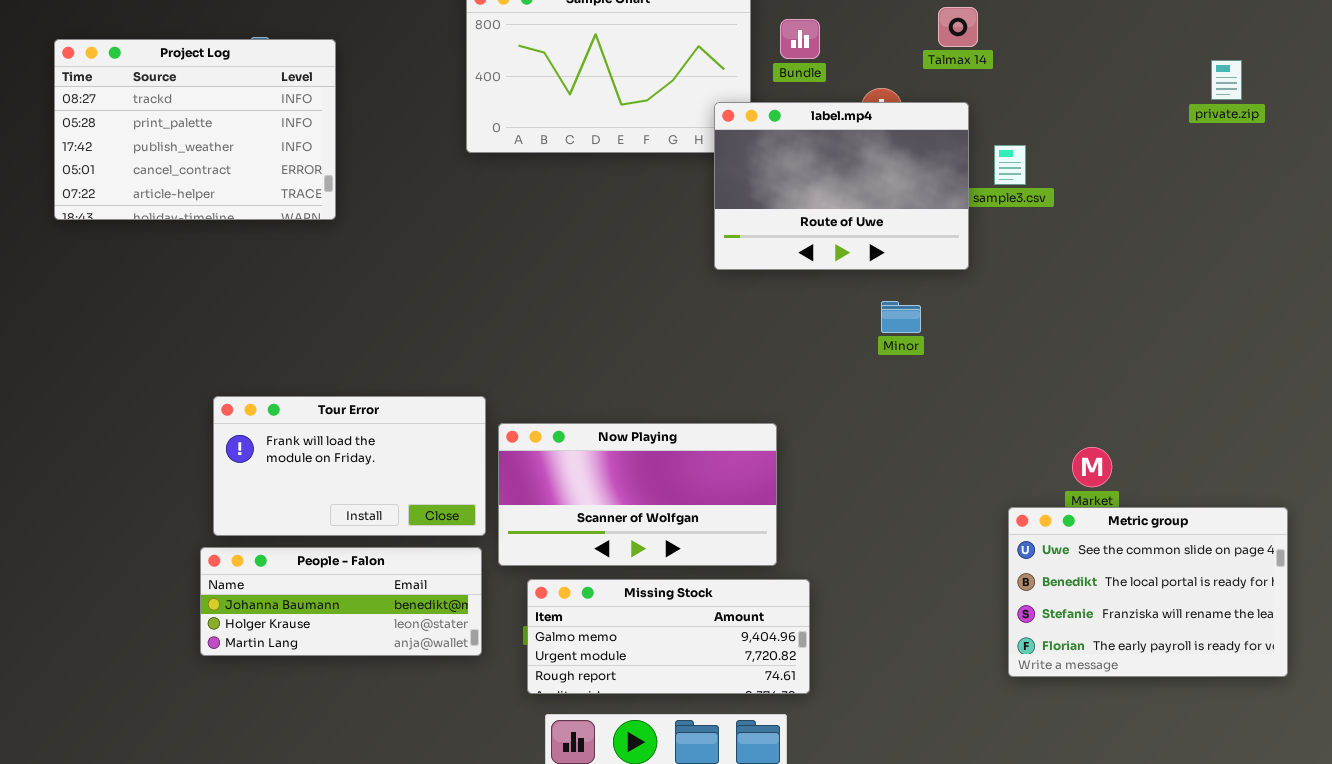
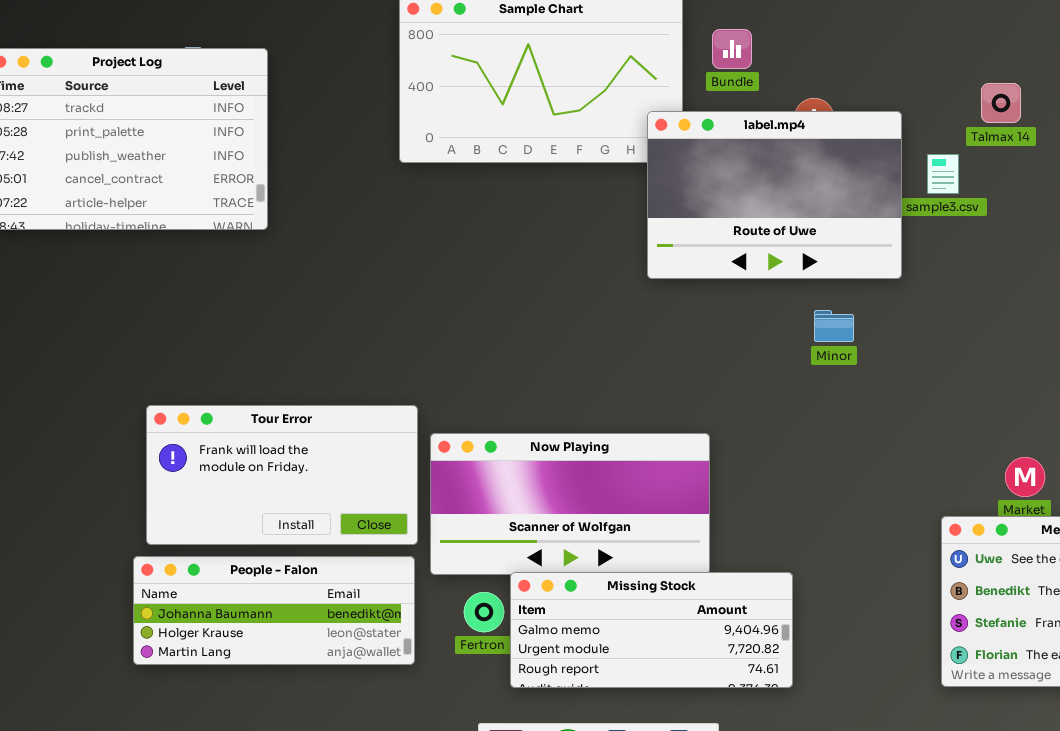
Talmax 14: [938,7,978,47] -> [981,83,1021,123], moved
Missing Stock: [527,579,810,694] -> [510,572,793,688], moved

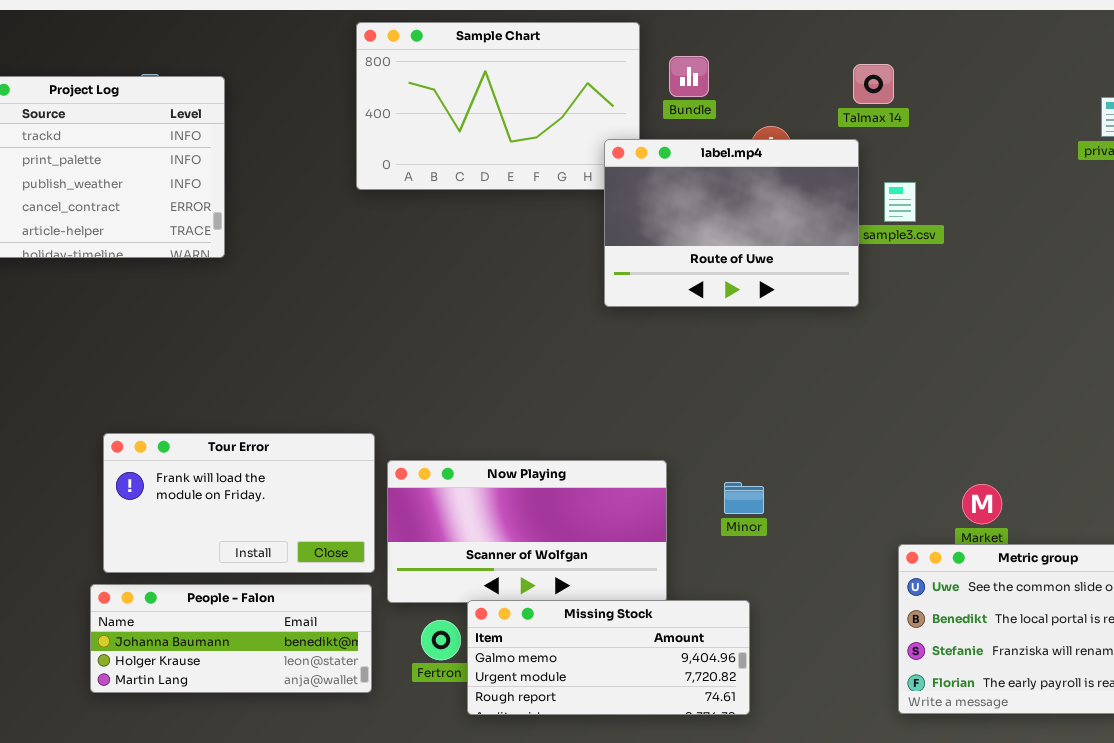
Talmax 14: [981,83,1021,123] -> [853,64,894,104], moved
Minor: [814,310,854,342] -> [724,482,764,514], moved

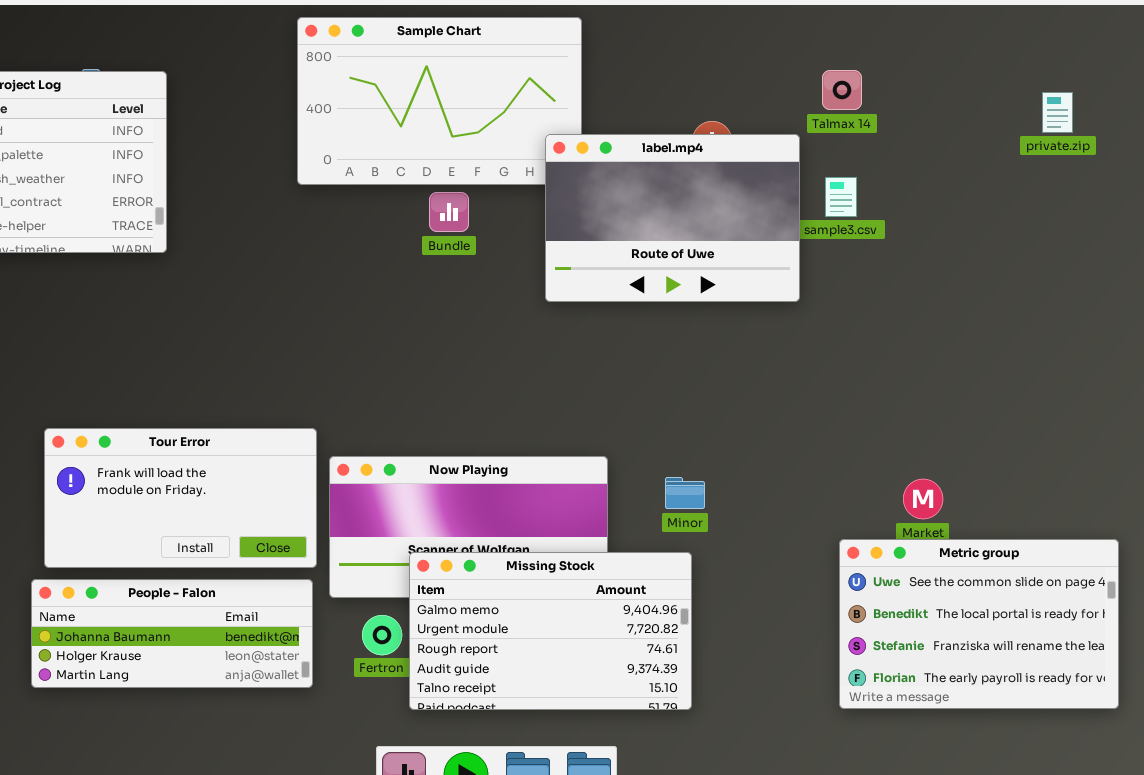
Bundle: [669,56,709,97] -> [429,192,469,232], moved
Talmax 14: [853,64,894,104] -> [822,70,862,110], moved
Missing Stock: [467,600,750,715] -> [409,552,692,710], resized

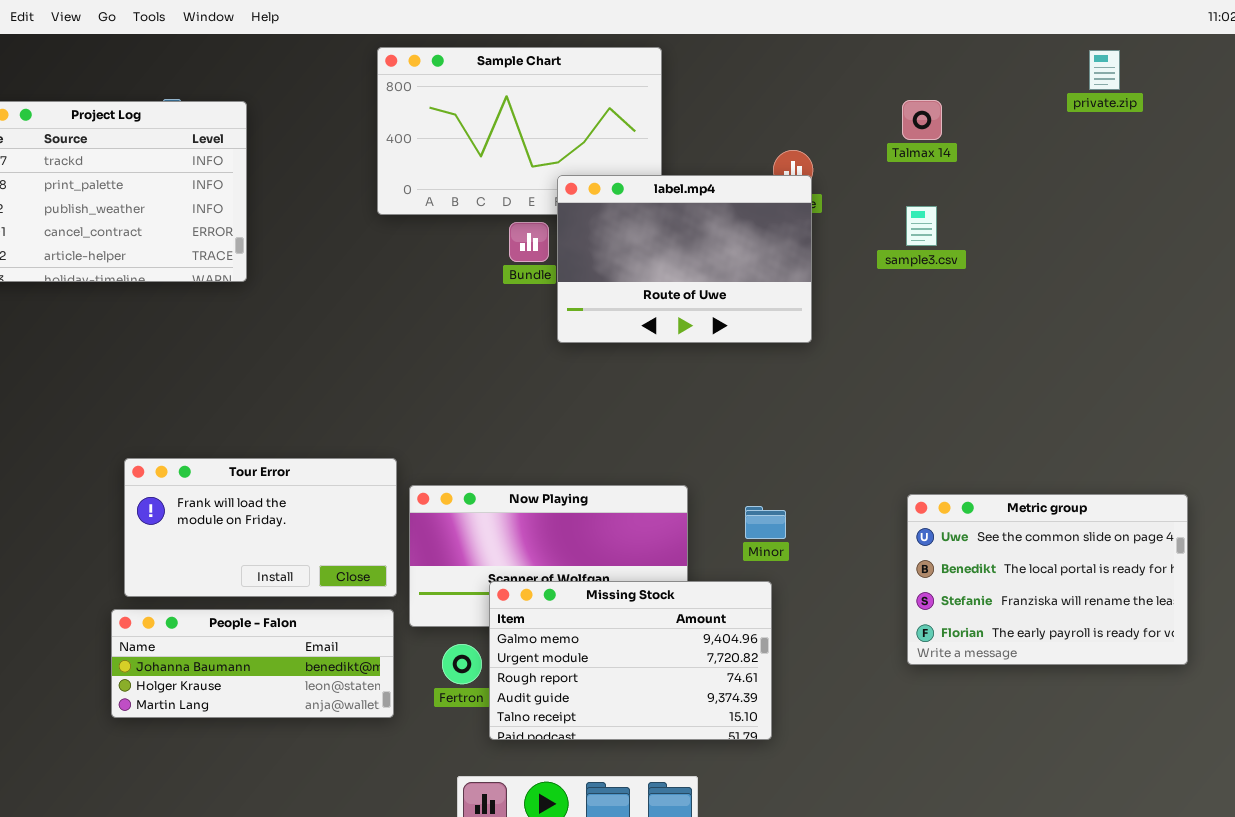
private.zip: [1042,92,1073,133] -> [1089,50,1120,90], moved
label.mp4: [545,134,800,302] -> [557,175,812,343], moved
Metric group: [839,539,1119,709] -> [907,494,1188,665], moved

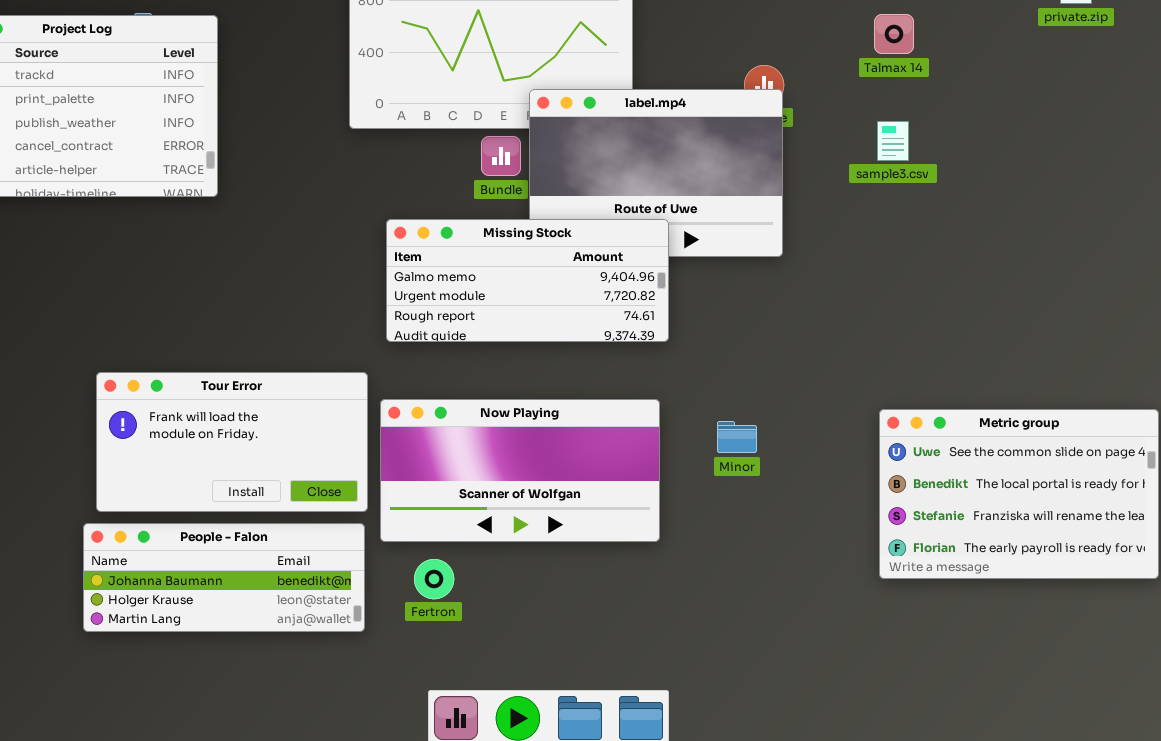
Missing Stock: [489,581,772,740] -> [386,219,669,342], moved, resized

